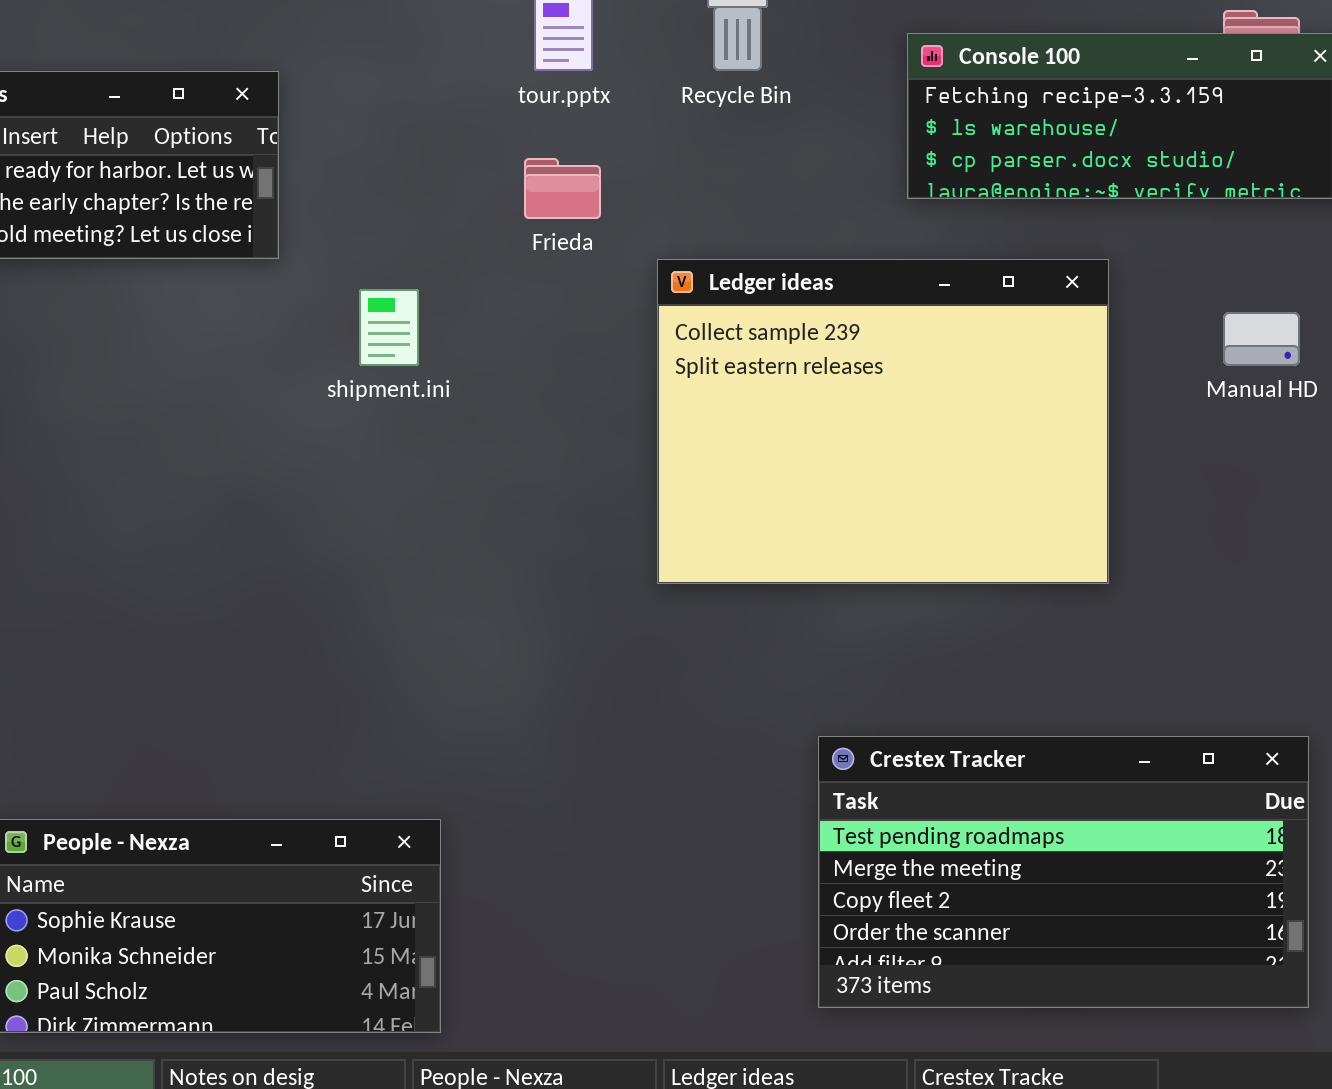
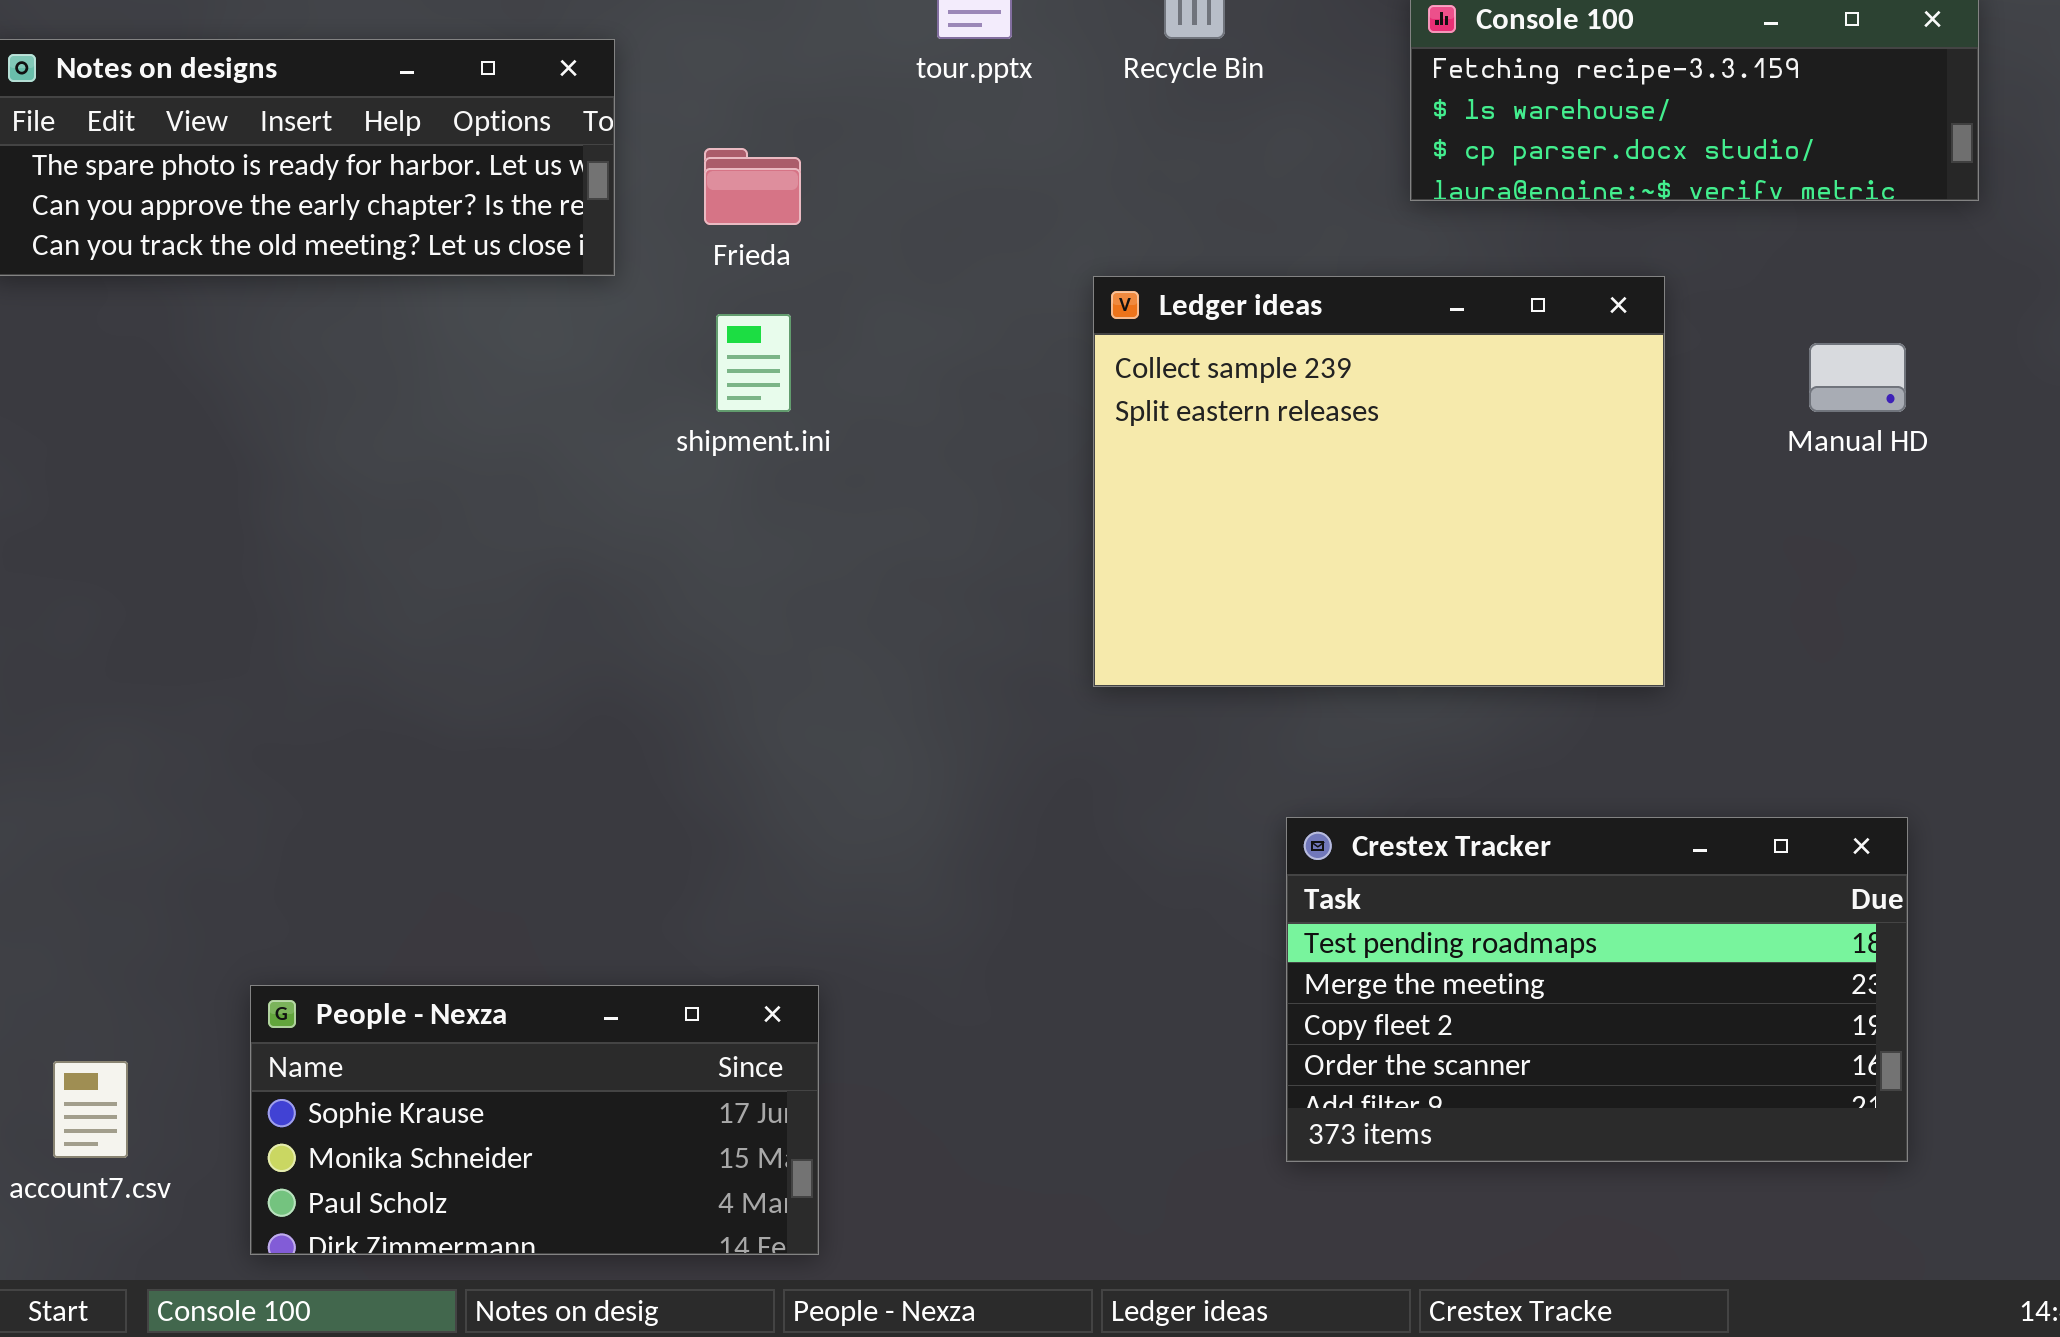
Frieda: [524,158,601,219] -> [704,148,801,225], moved
Crestex Tracker: [818,736,1309,1008] -> [1286,817,1908,1162], moved

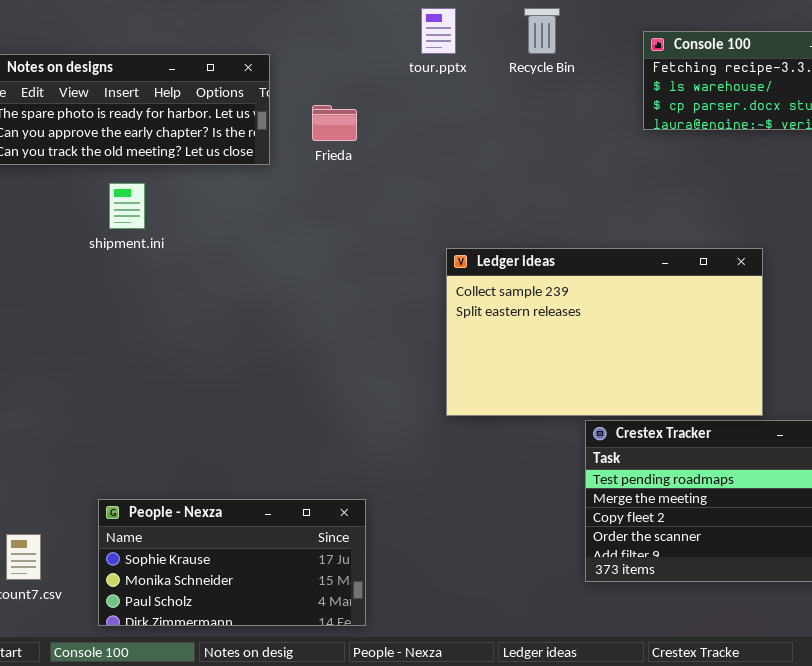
Ledger ideas: [1093,276,1665,687] -> [446,248,763,416], moved, resized
shipment.ini: [716,314,791,412] -> [109,183,145,229], moved

